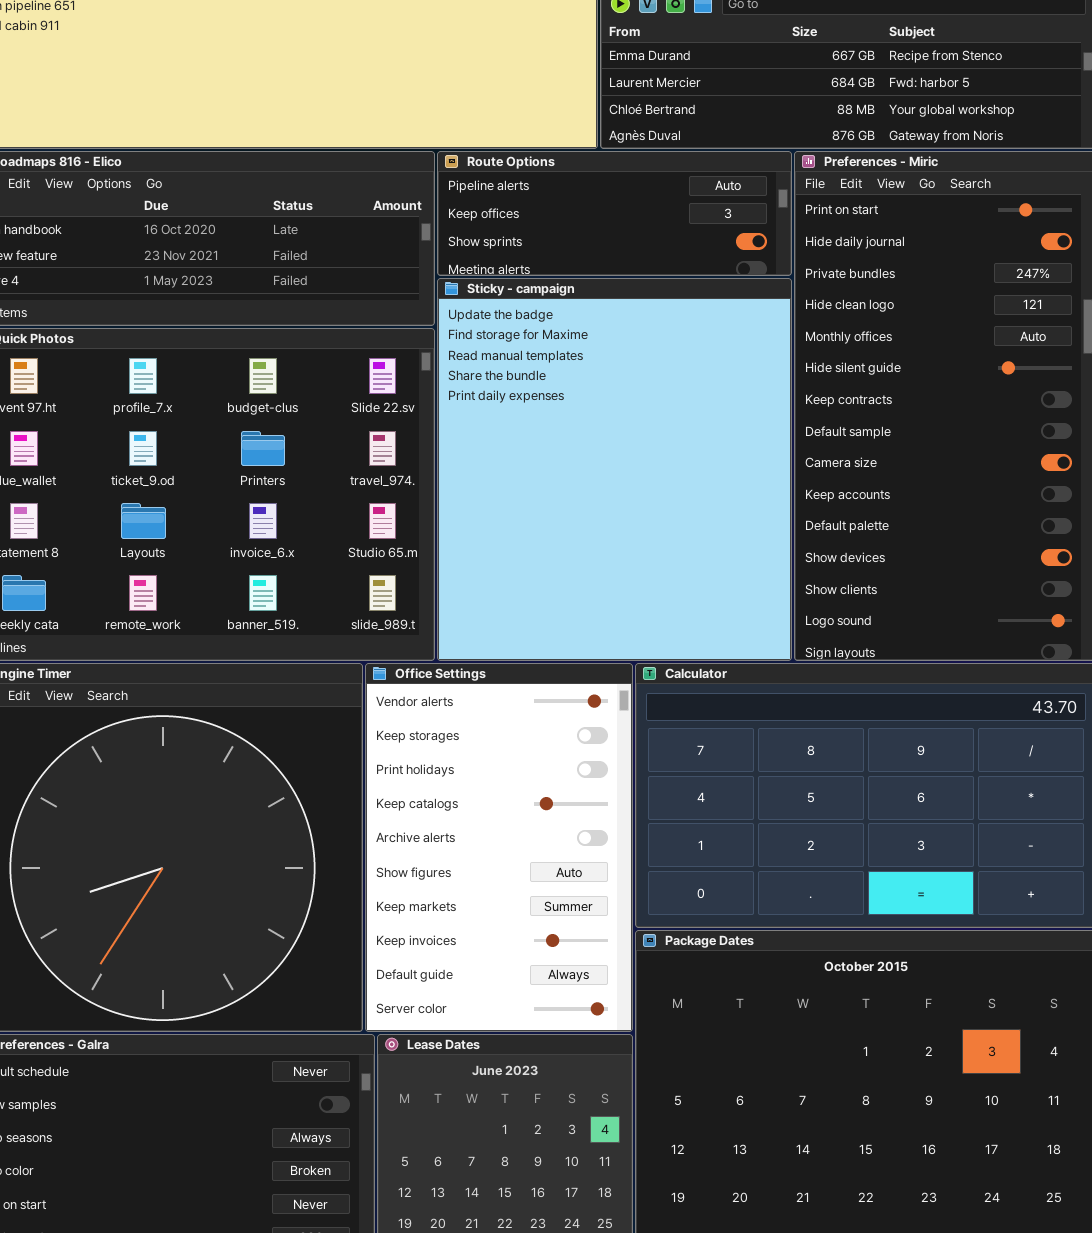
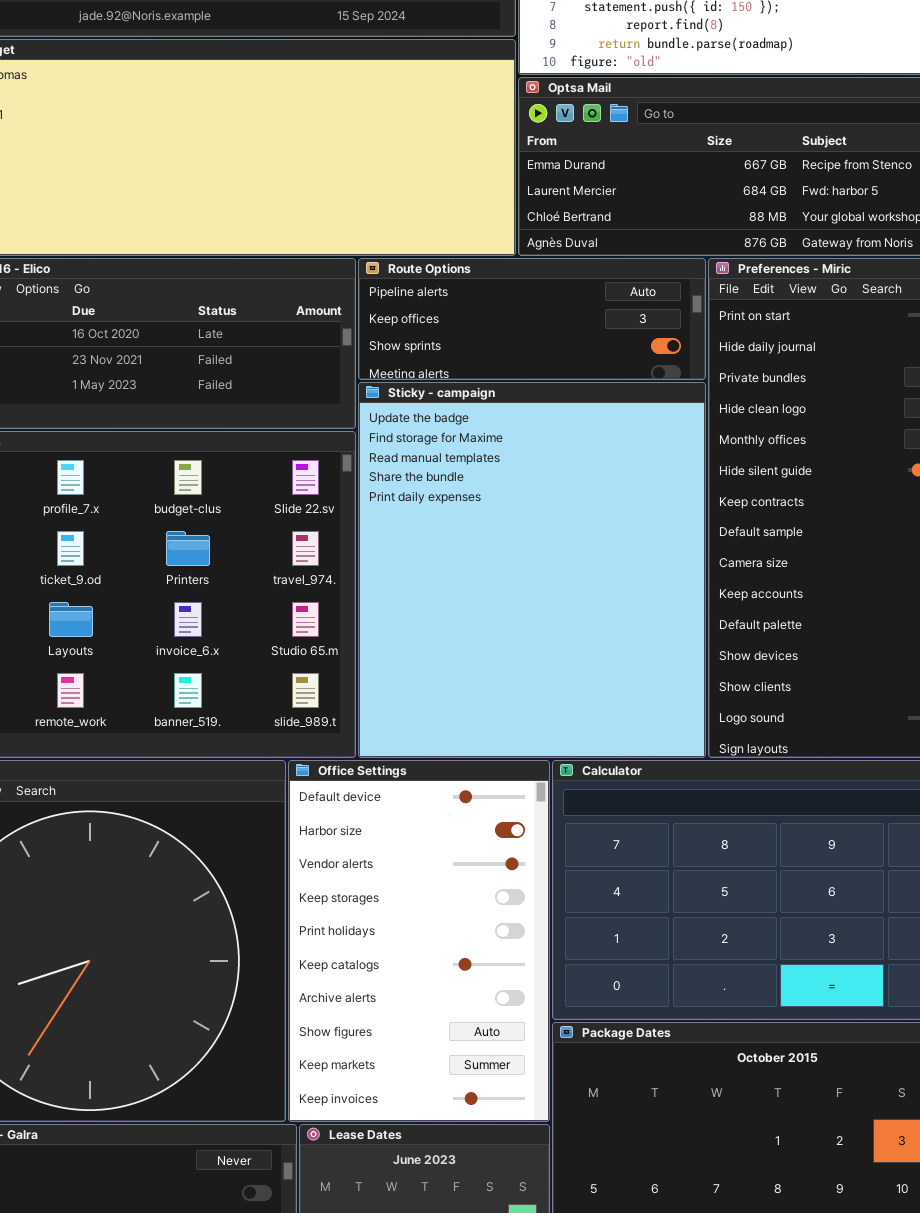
Office Settings: [365,663,633,1032] -> [288,760,550,1122], scrolled up 2 rows

